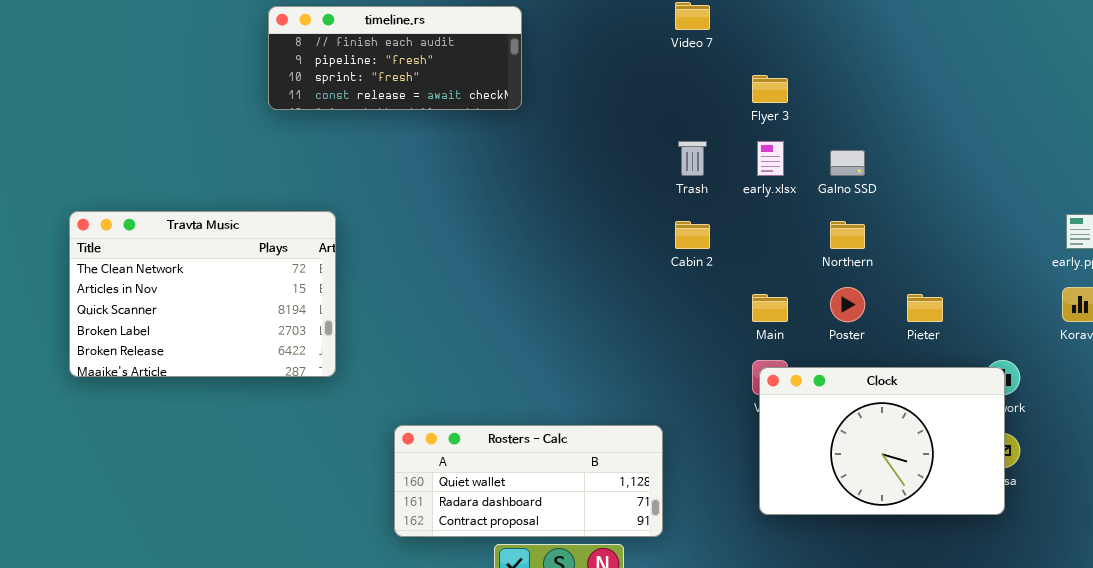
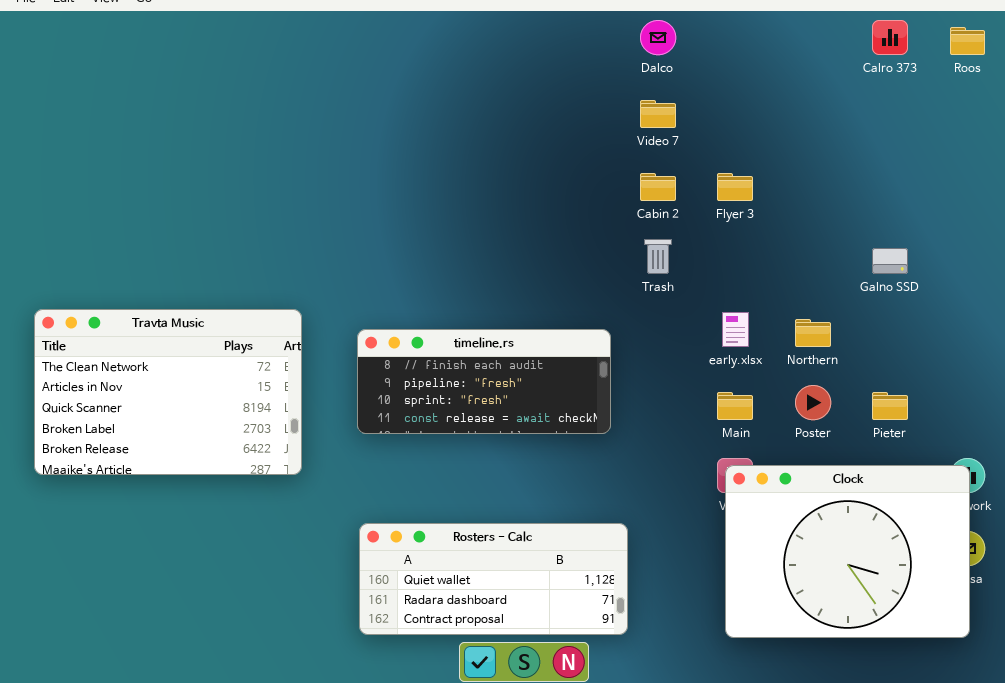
timeline.rs: [268,6,522,110] -> [357,329,611,434], moved
early.xlsx: [757,141,784,176] -> [722,312,749,347], moved
Galno SSD: [830,150,865,176] -> [872,248,908,274], moved
Cabin 2: [675,221,710,249] -> [640,173,676,201], moved
Clock: [759,367,1005,515] -> [725,465,970,638], resized

